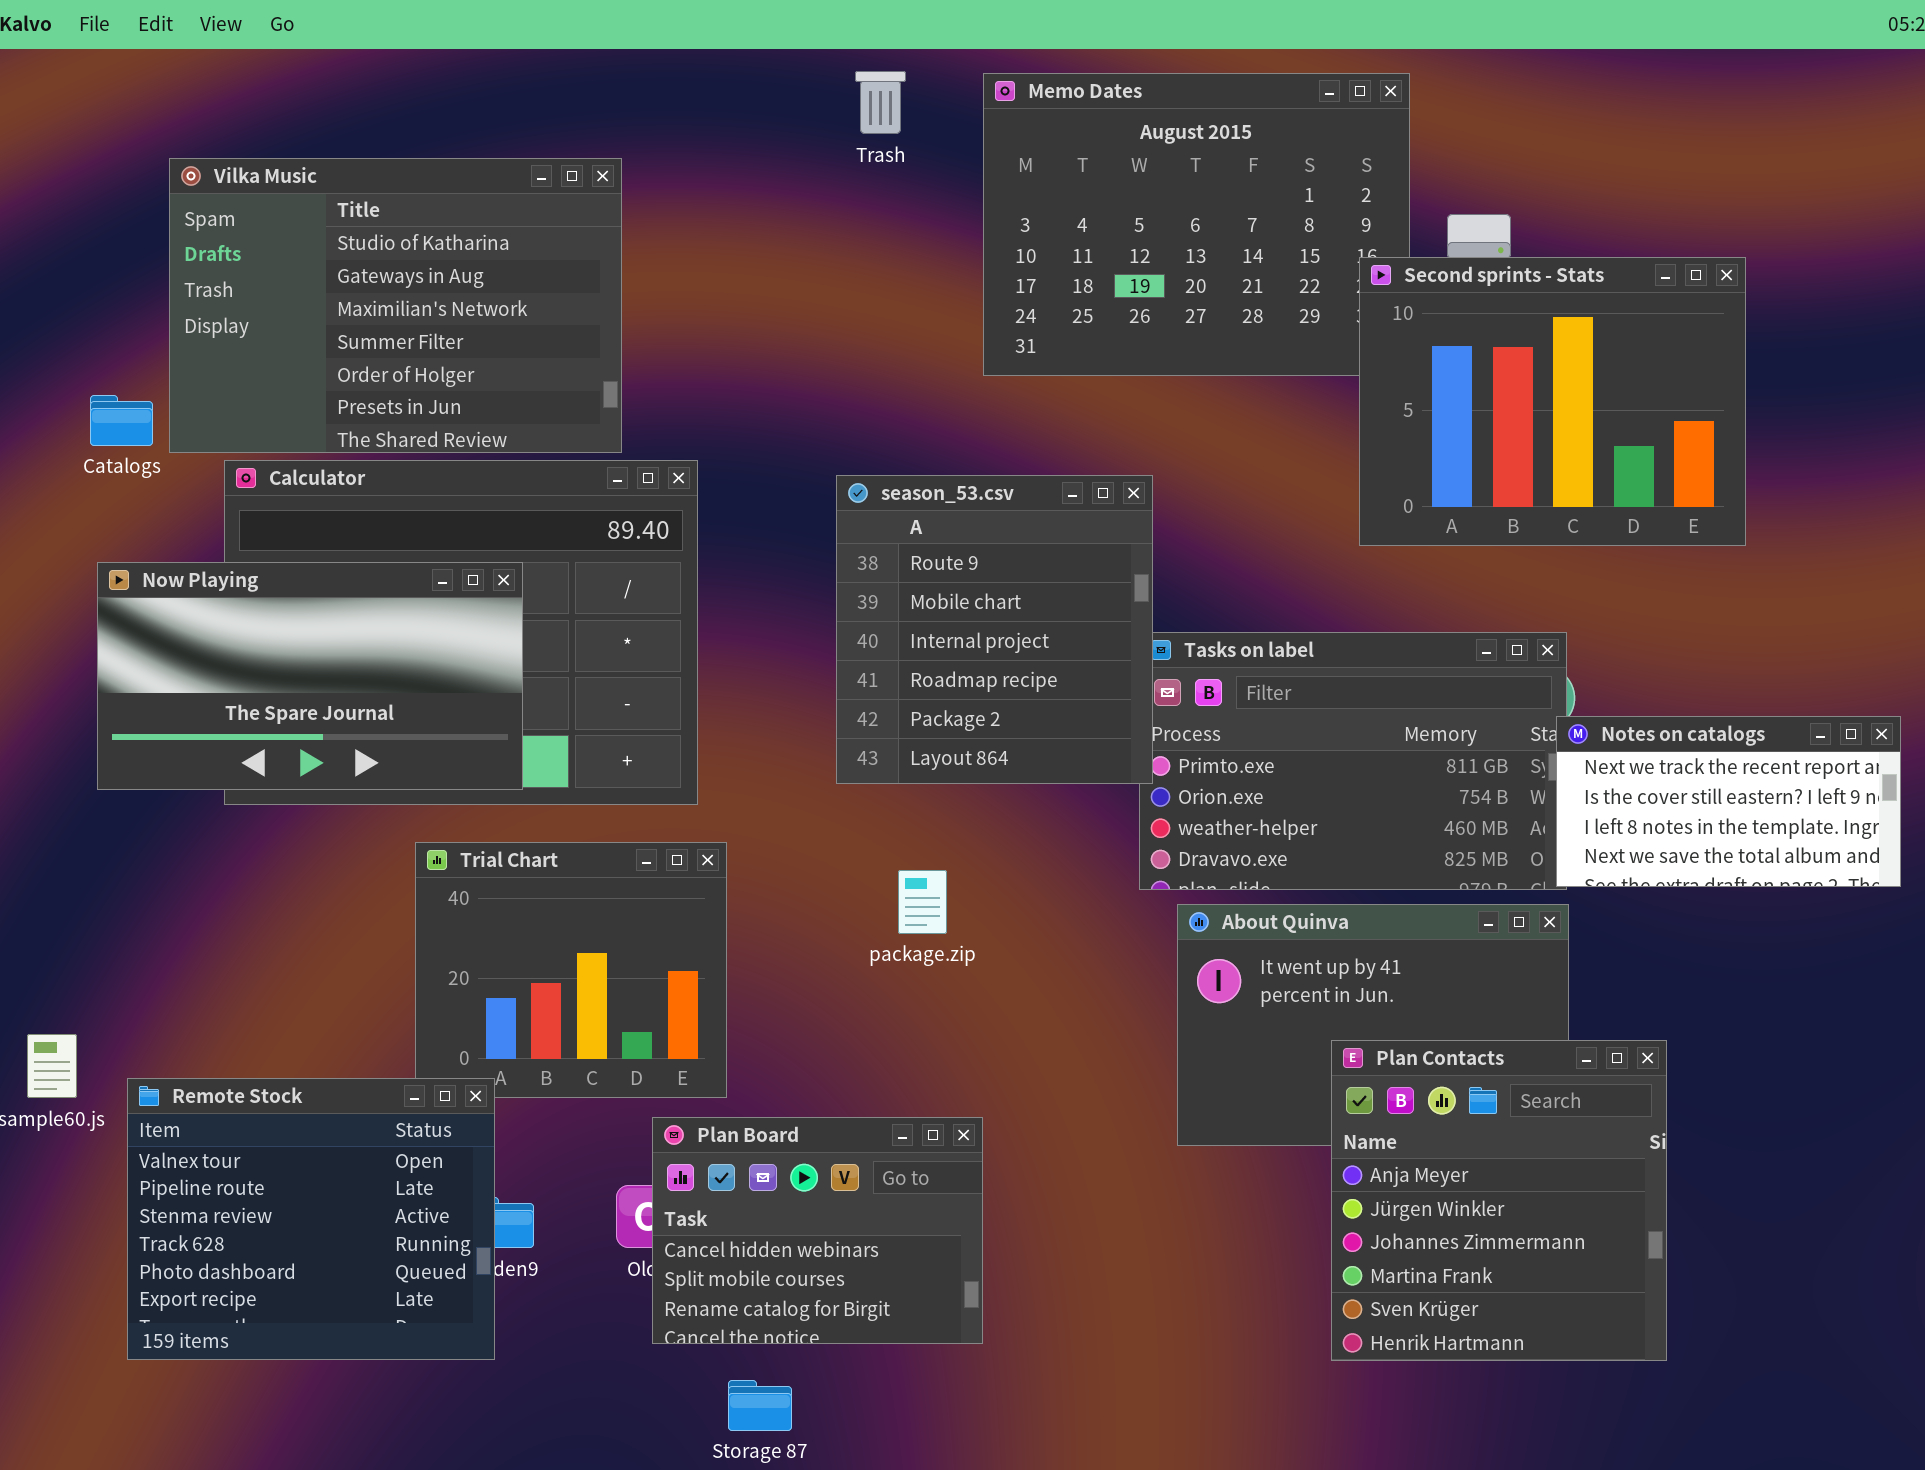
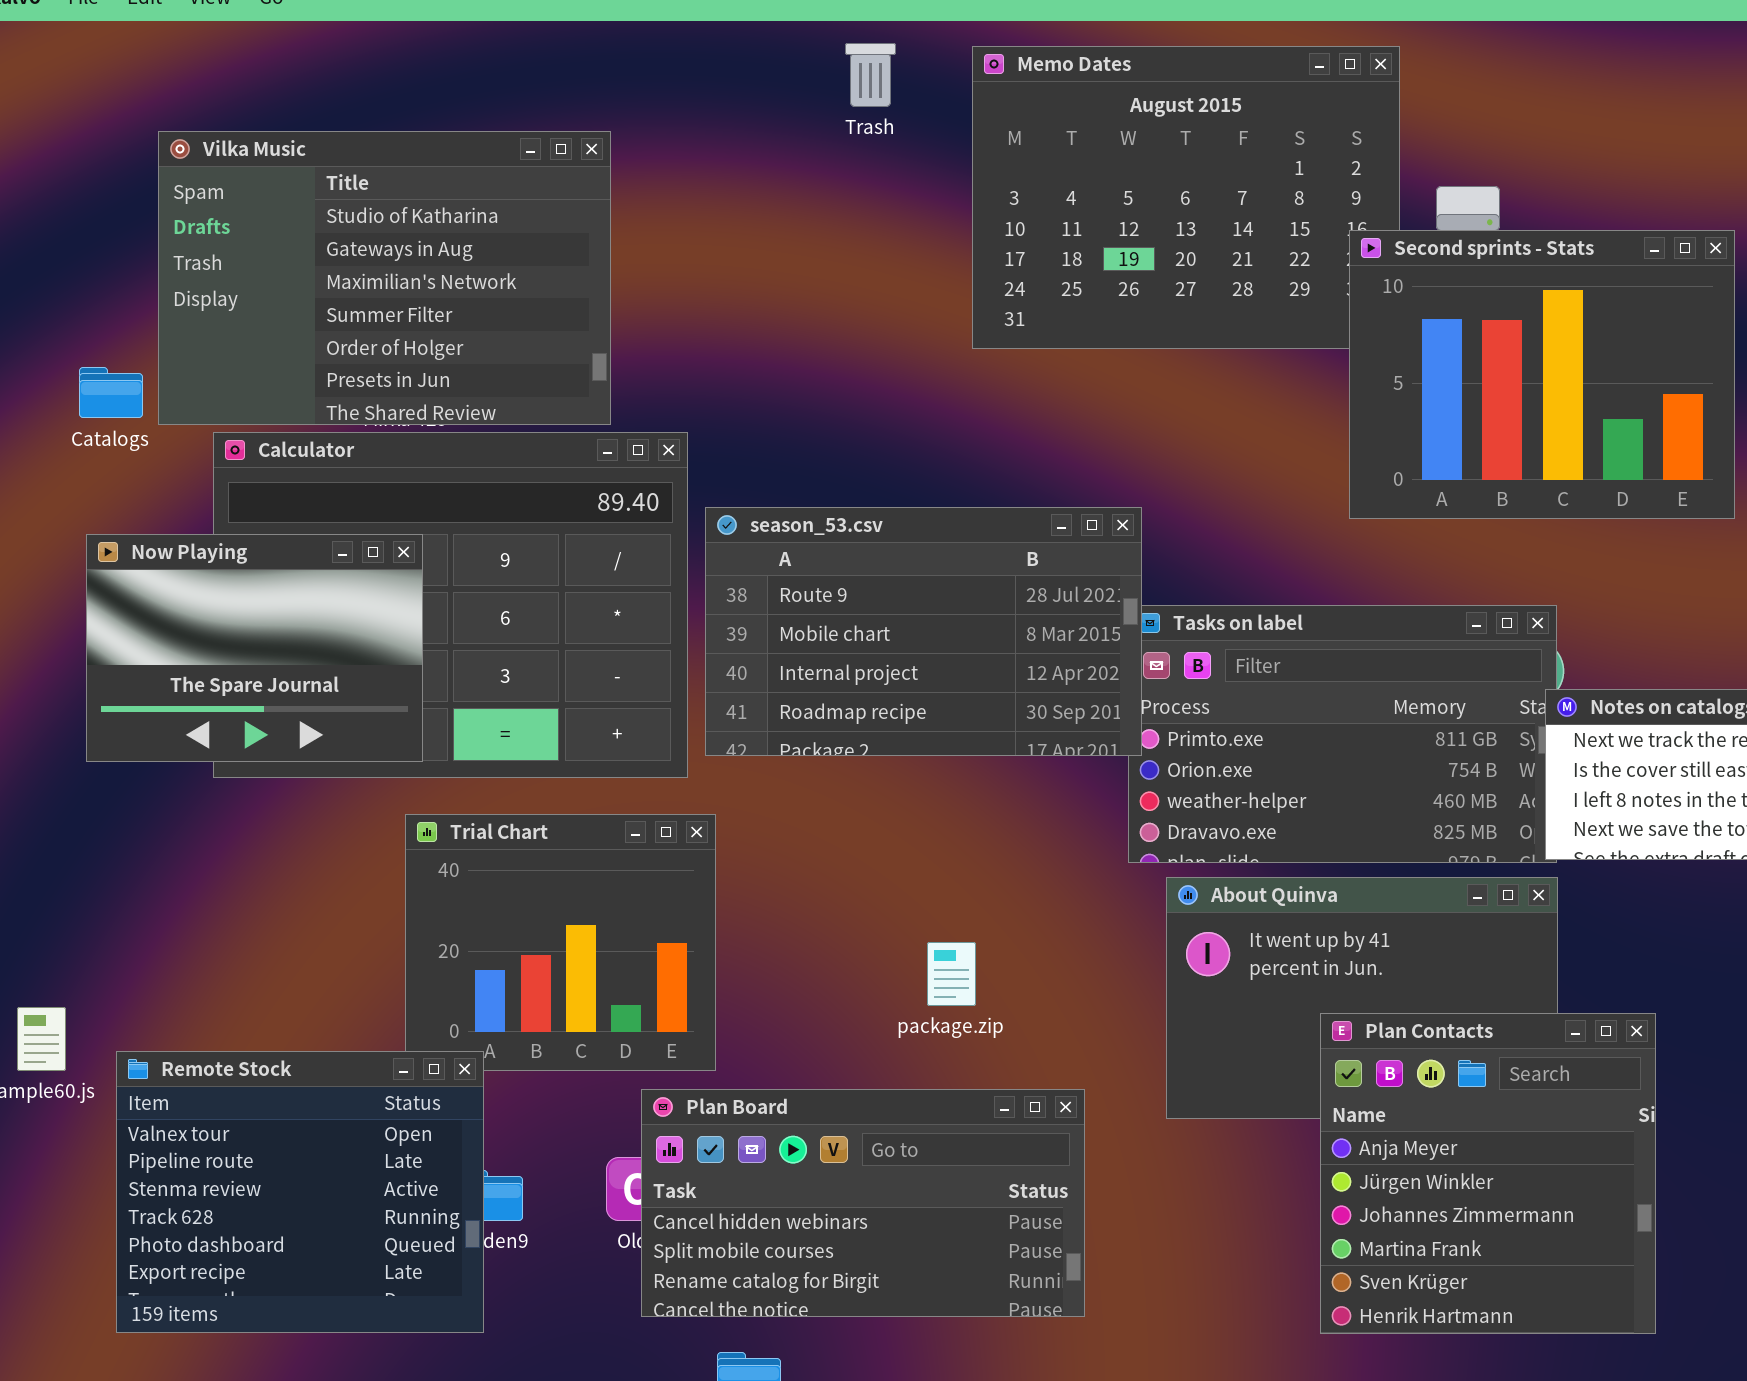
season_53.csv: [836,475,1153,784] -> [705,507,1142,756], resized
Now Playing: [97,562,523,790] -> [86,534,423,762], resized
package.zip: [898,870,947,934] -> [927,942,976,1006], moved
Plan Board: [652,1117,983,1344] -> [641,1089,1085,1317], resized

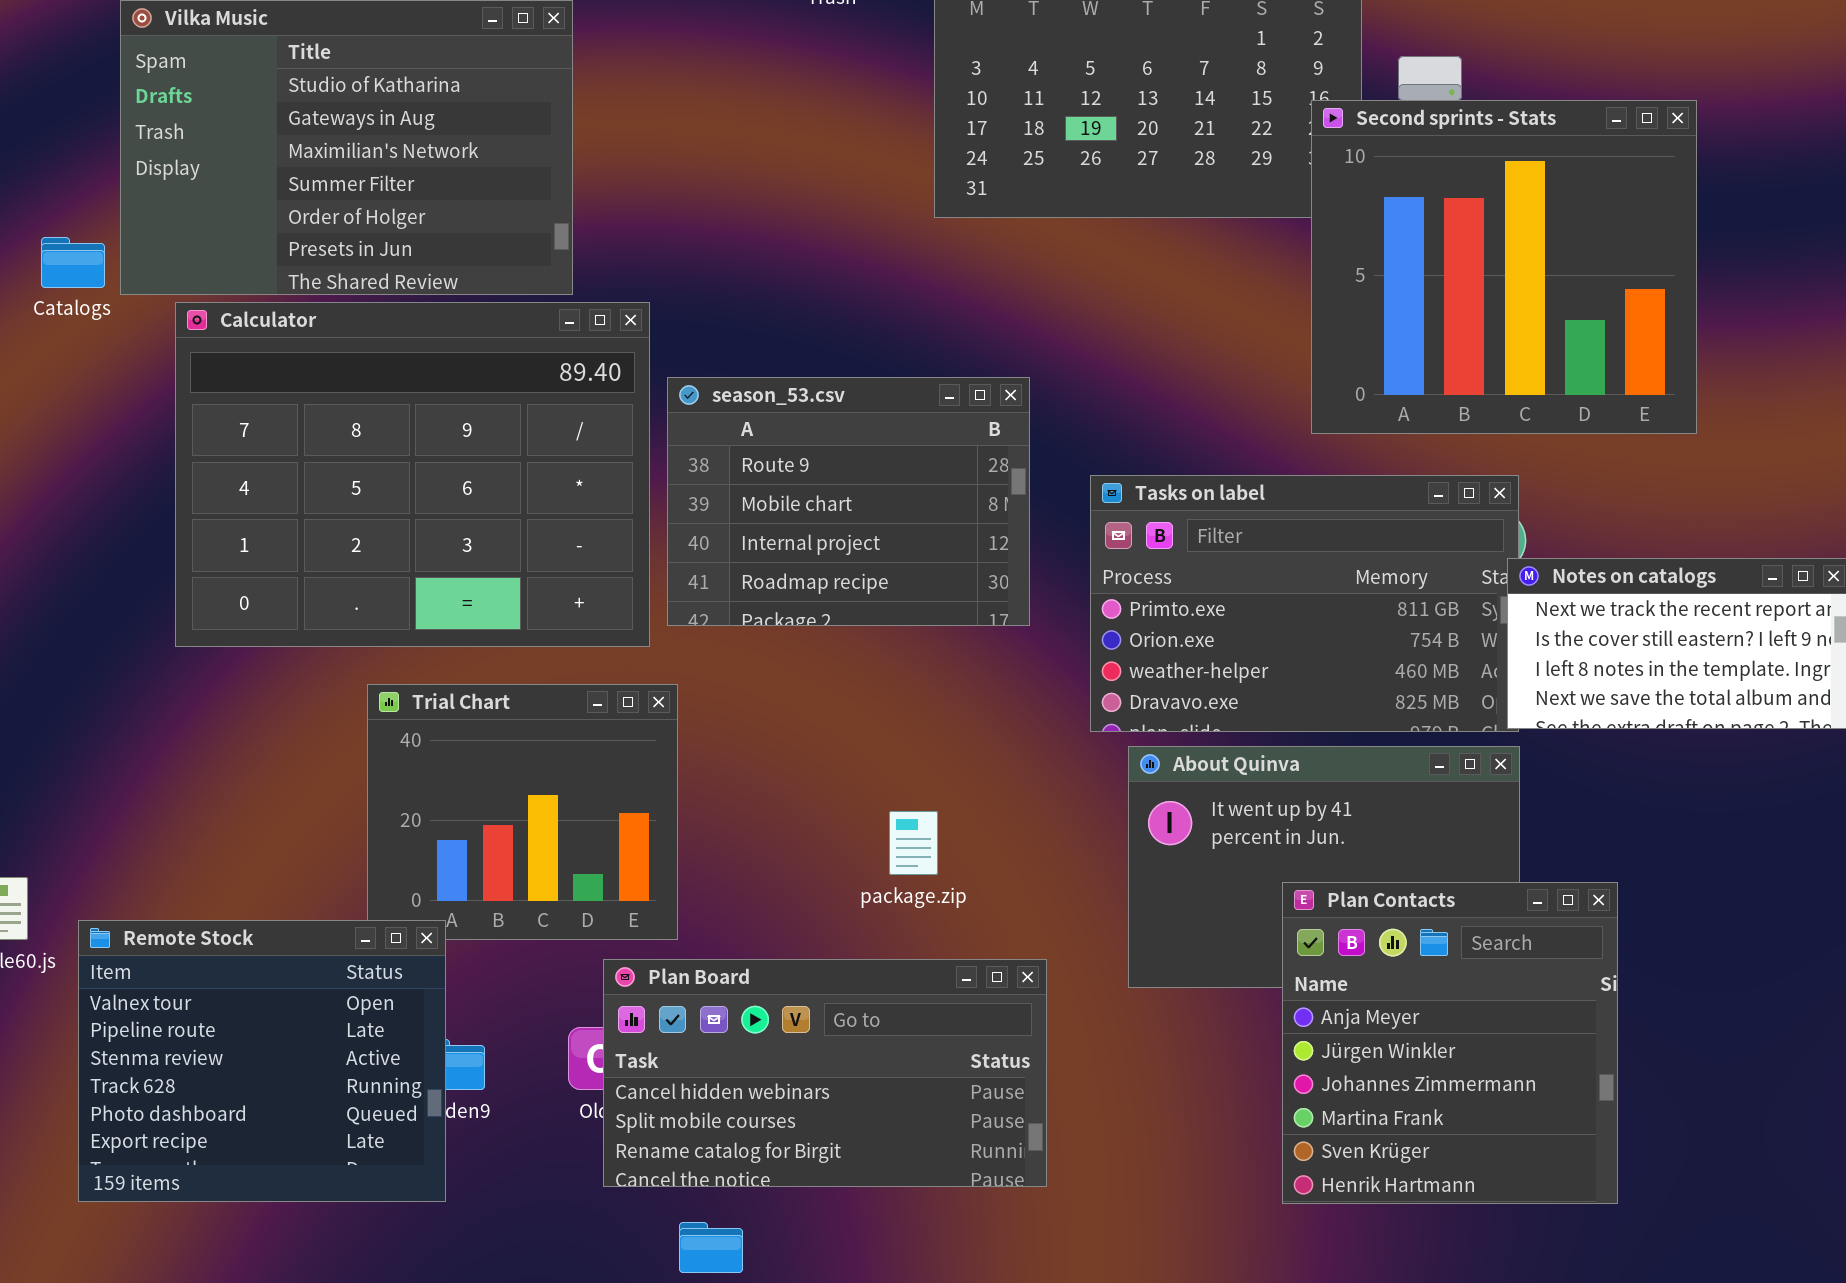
Second sprints - Stats: [1349,230,1735,519] -> [1311,100,1697,434], resized
season_53.csv: [705,507,1142,756] -> [667,377,1030,626], resized
Now Playing: [86,534,423,762] -> none, closed

